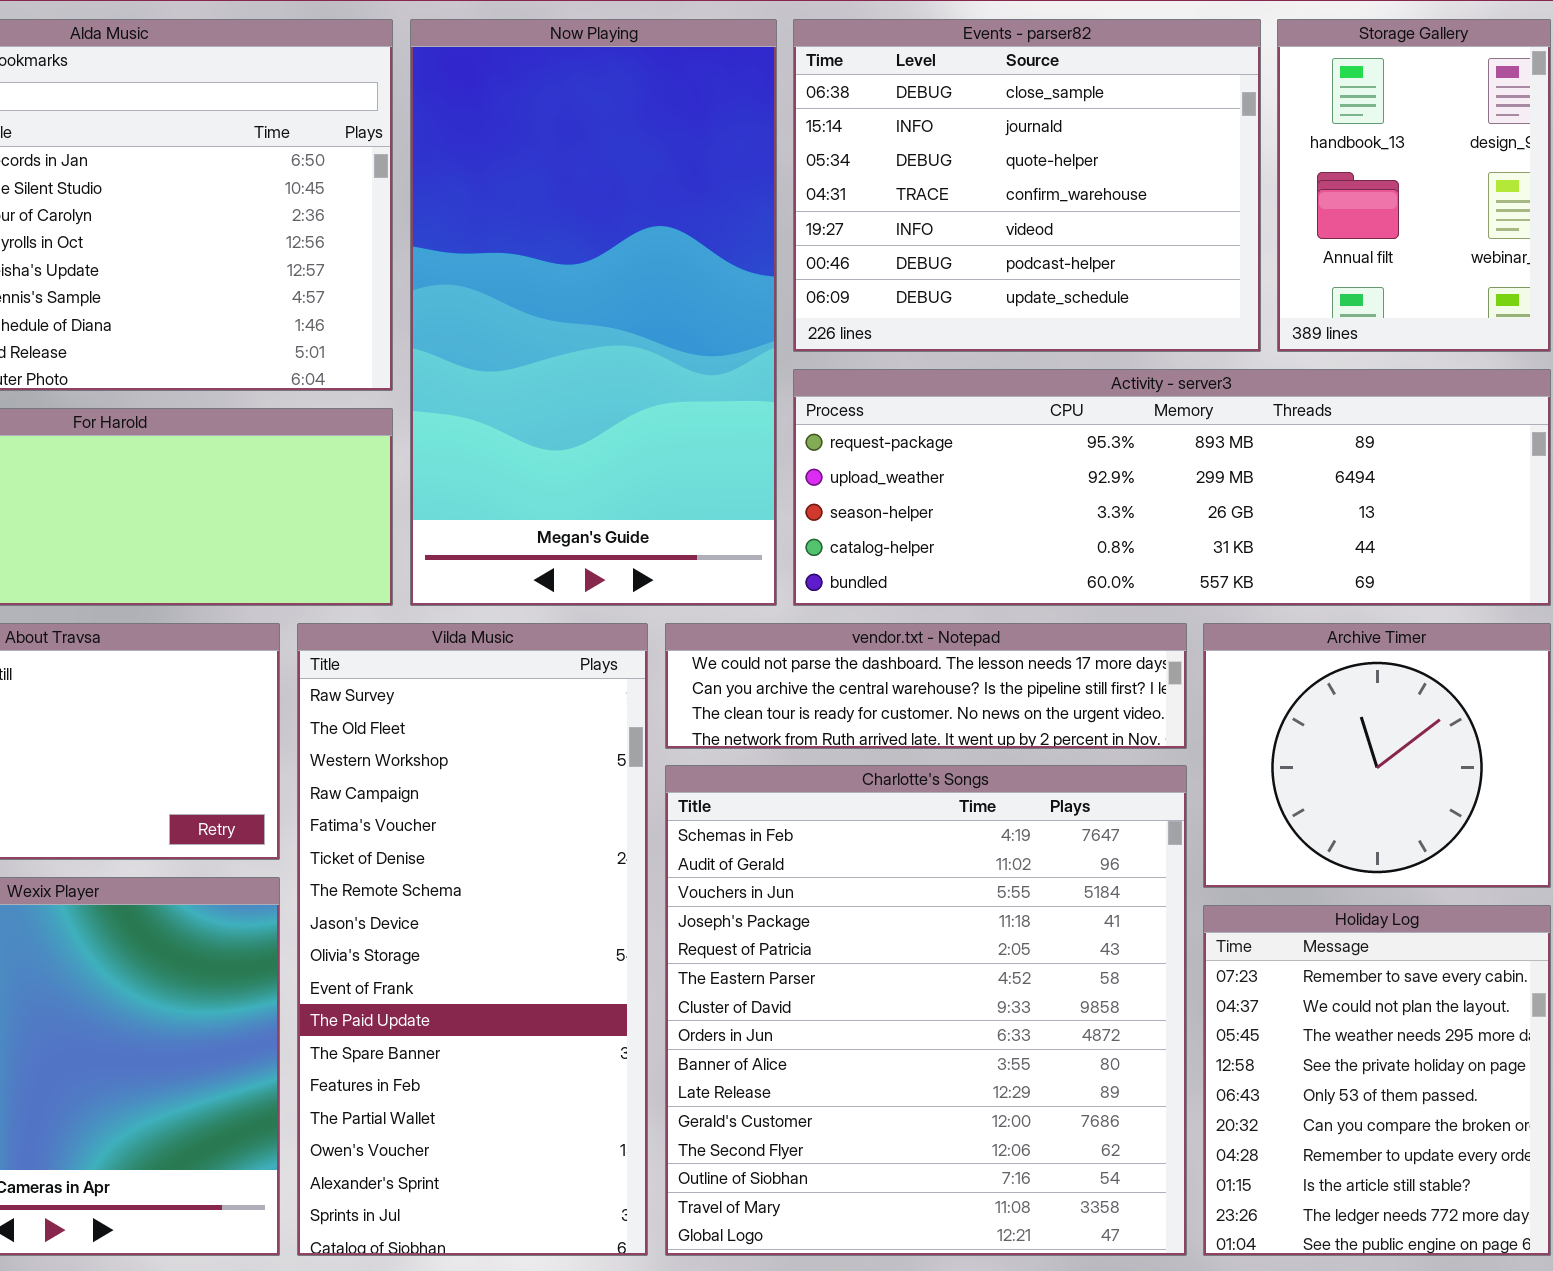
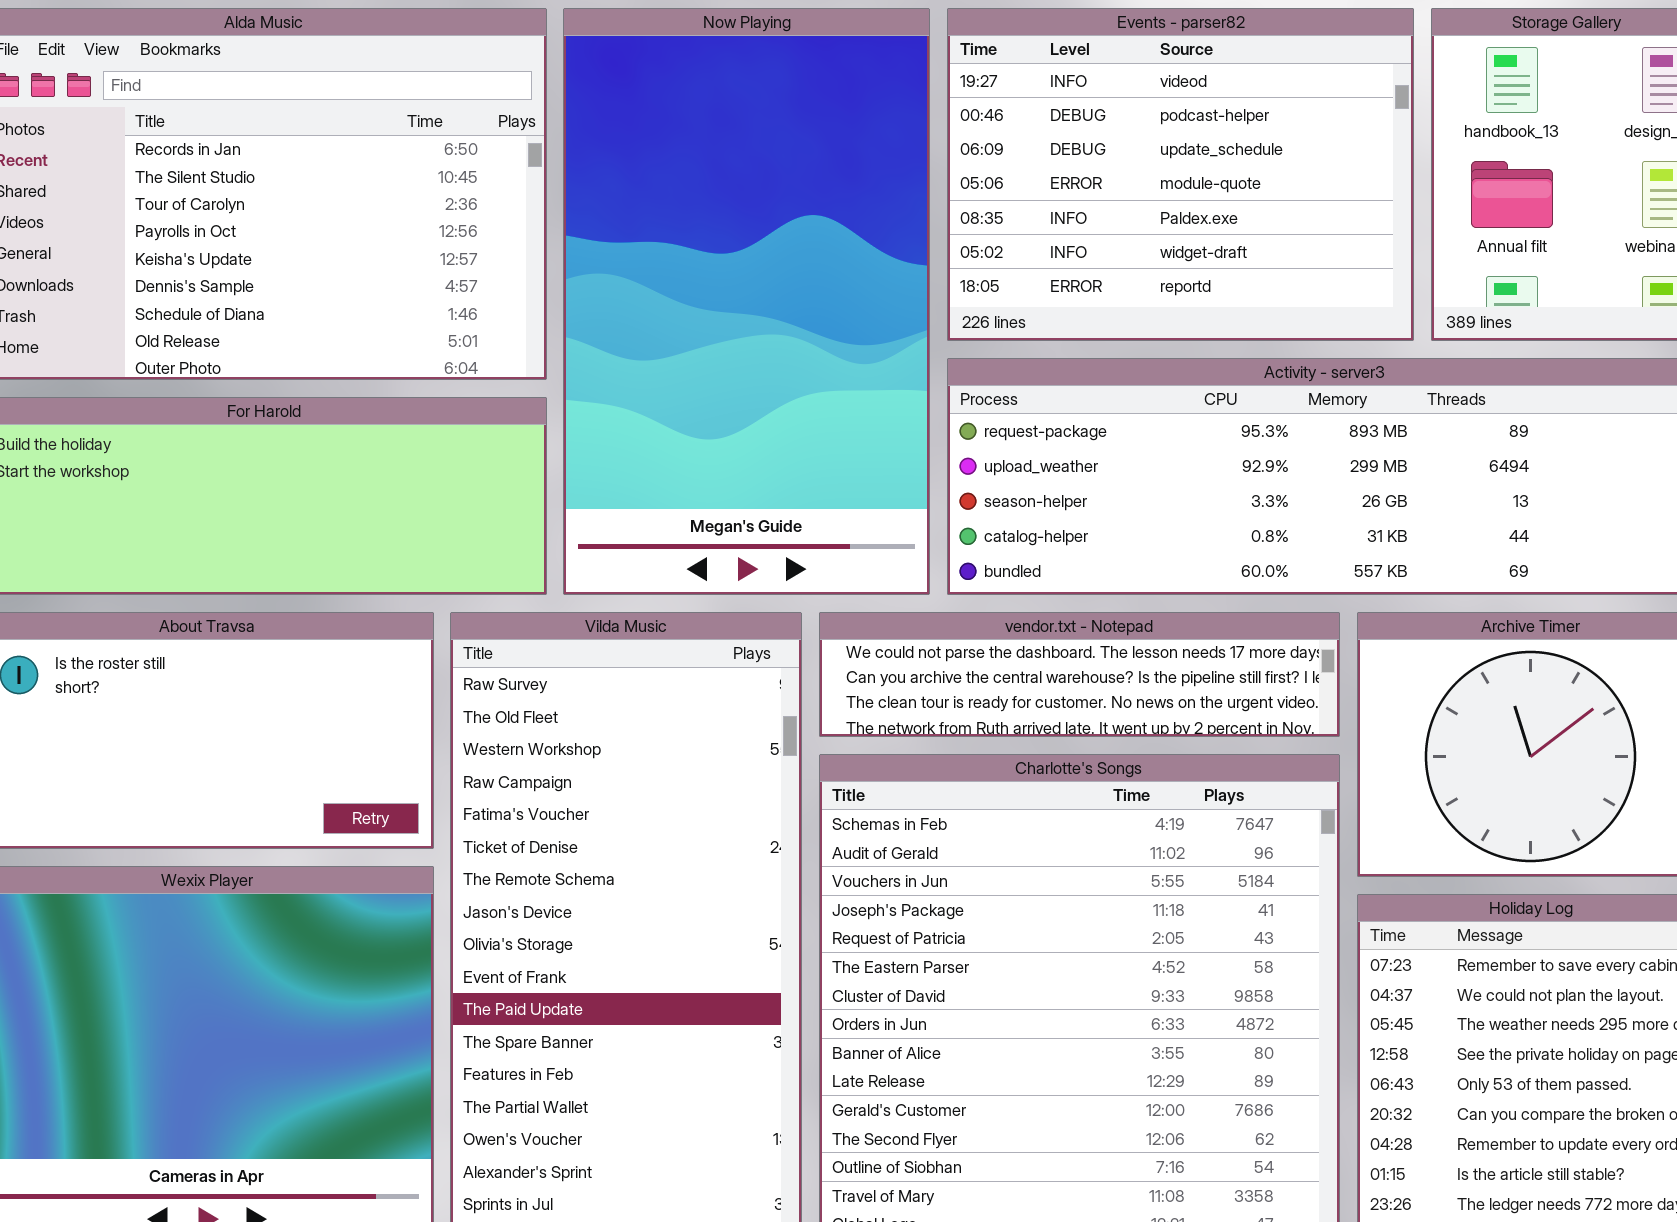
Events - parser82: [793,19,1261,352] -> [947,8,1414,341], scrolled down 4 rows

